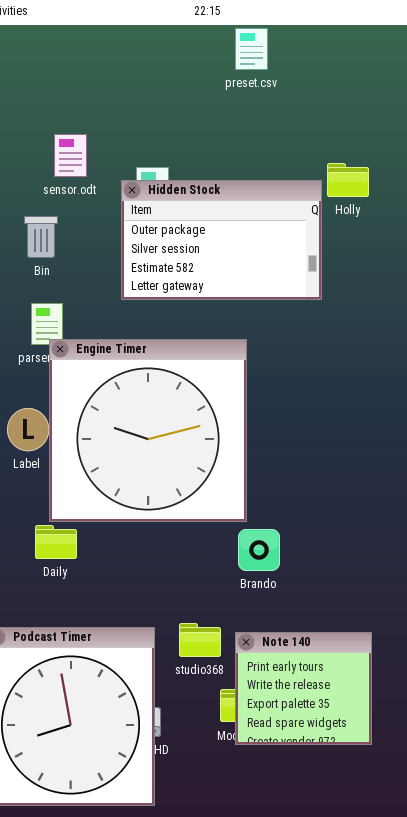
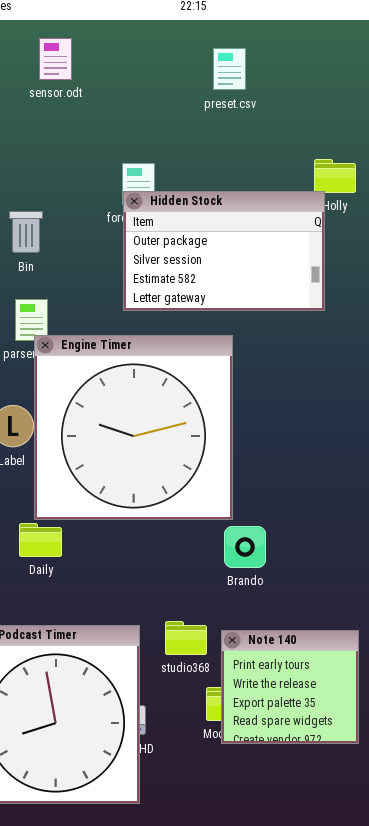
preset.csv: [235,28,268,70] -> [213,48,246,90], moved
sensor.odt: [54,134,87,177] -> [39,38,72,80], moved
Hidden Stock: [121,180,322,300] -> [123,191,325,311], moved

